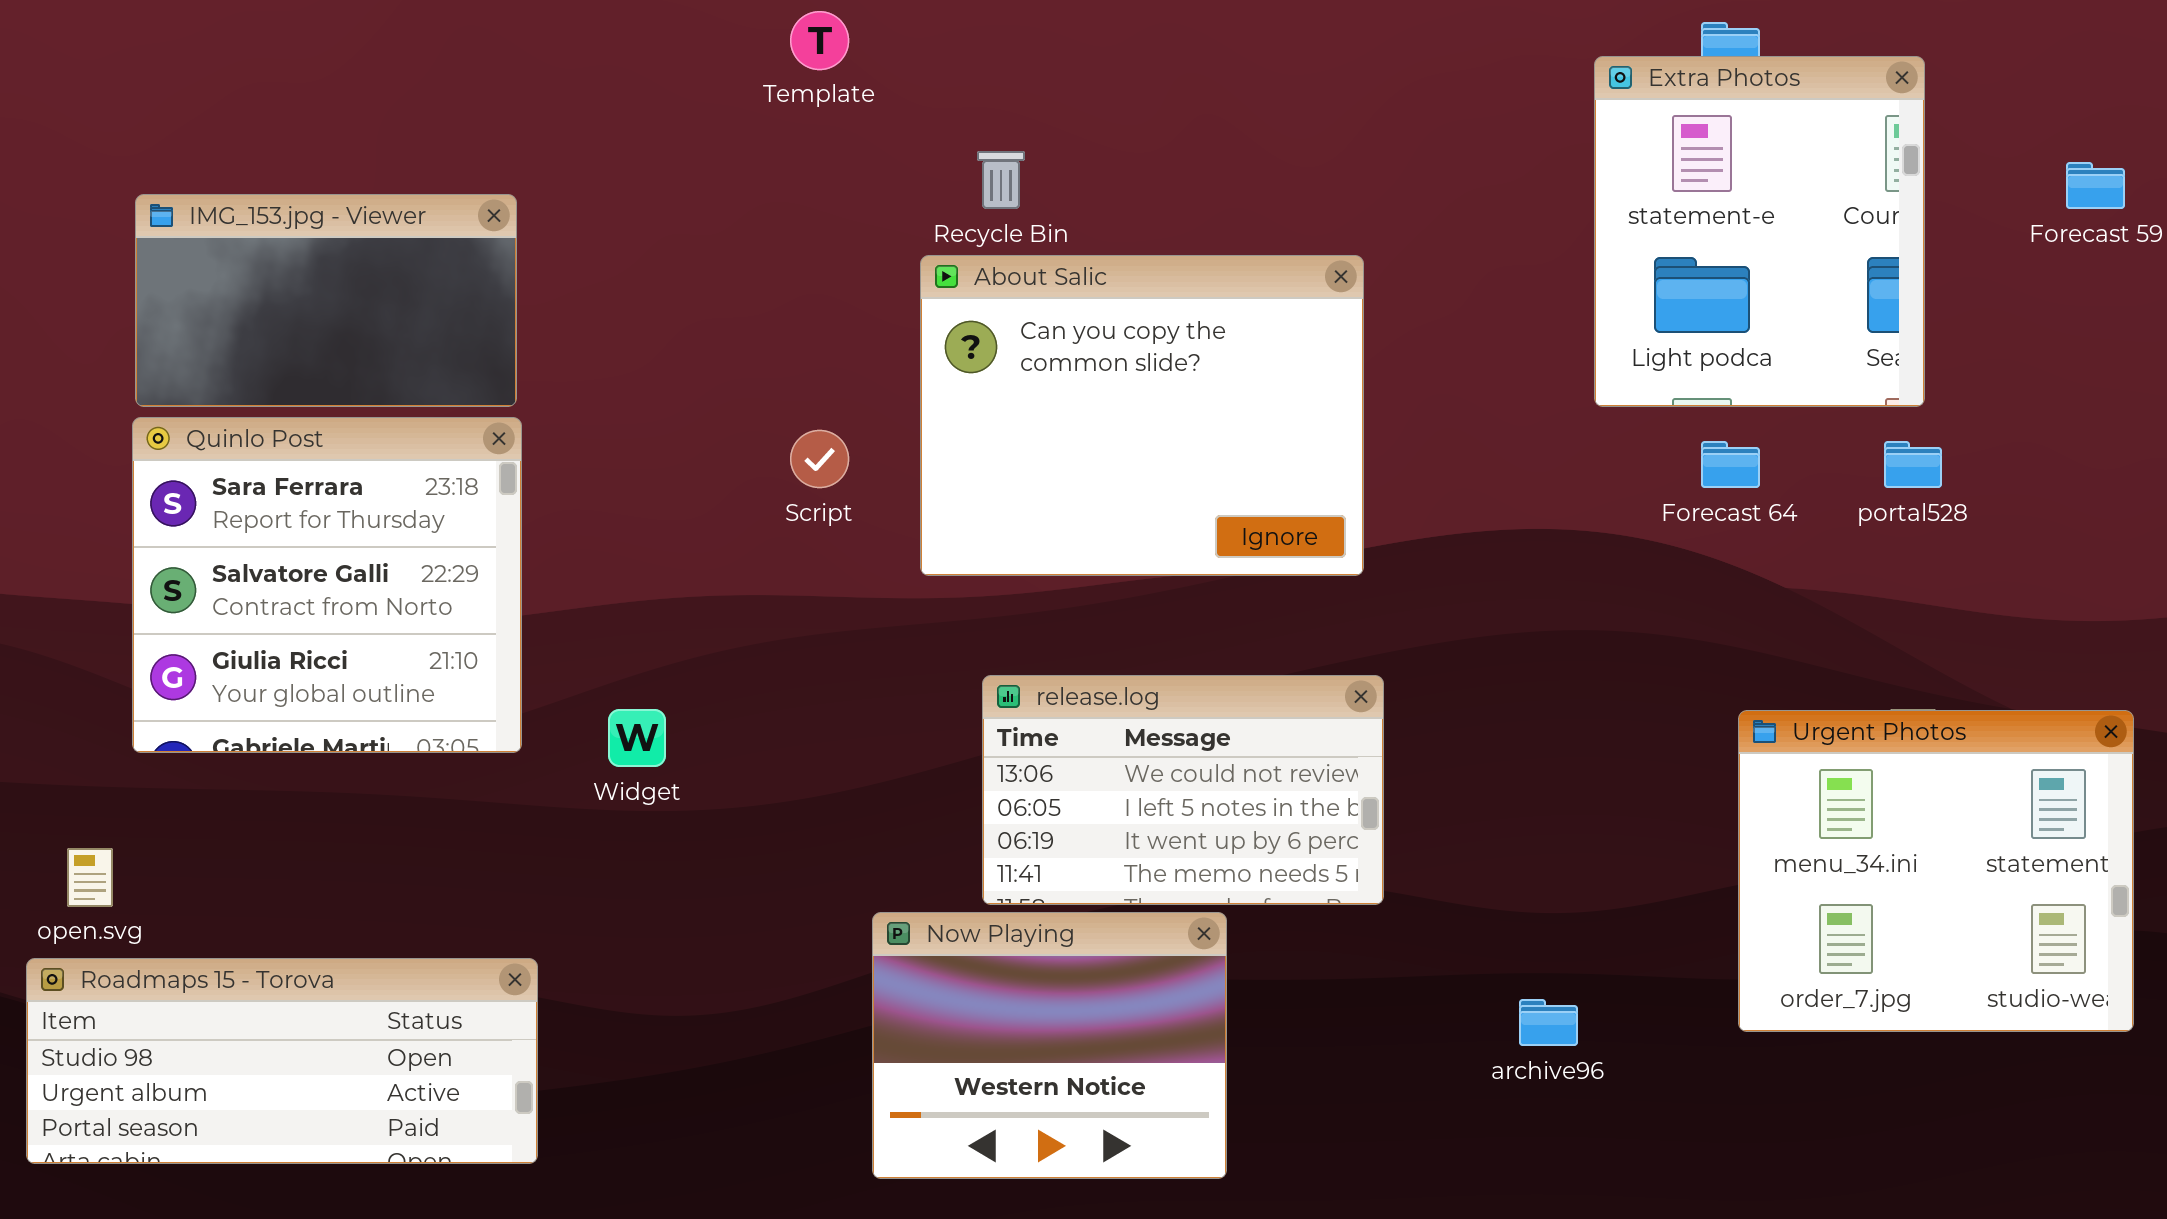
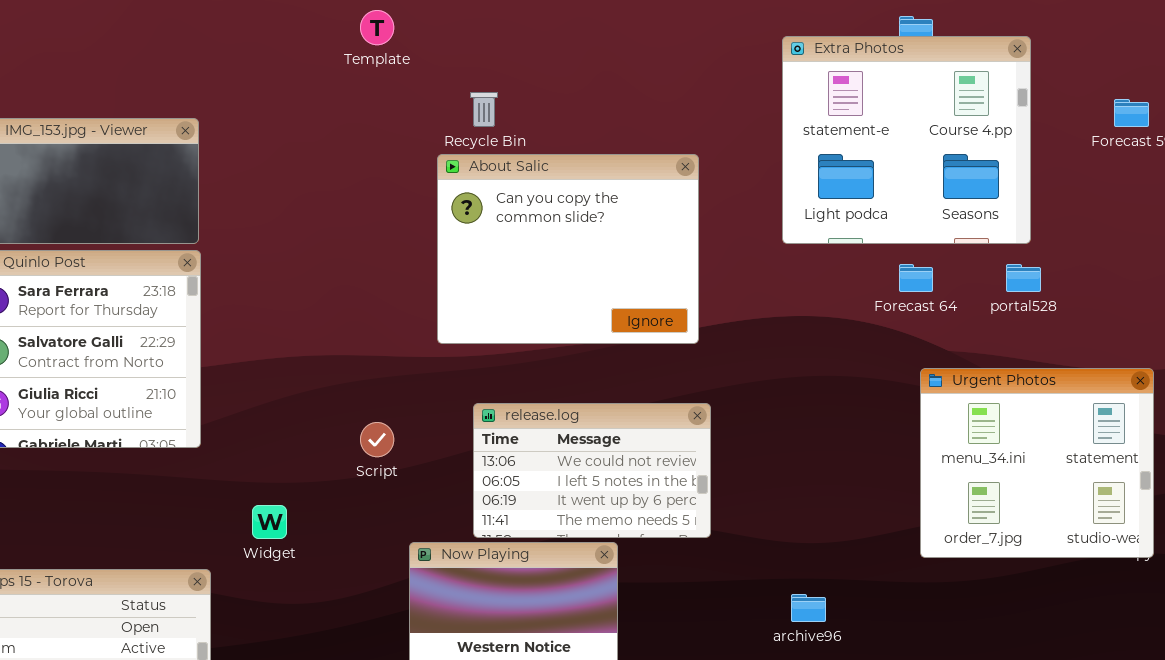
Extra Photos: [1594,56,1925,407] -> [782,36,1031,244], resized
Script: [790,430,849,488] -> [360,422,394,457], moved
Widget: [608,709,666,767] -> [252,505,287,539], moved
Urgent Photos: [1738,710,2134,1032] -> [920,368,1154,558], moved

